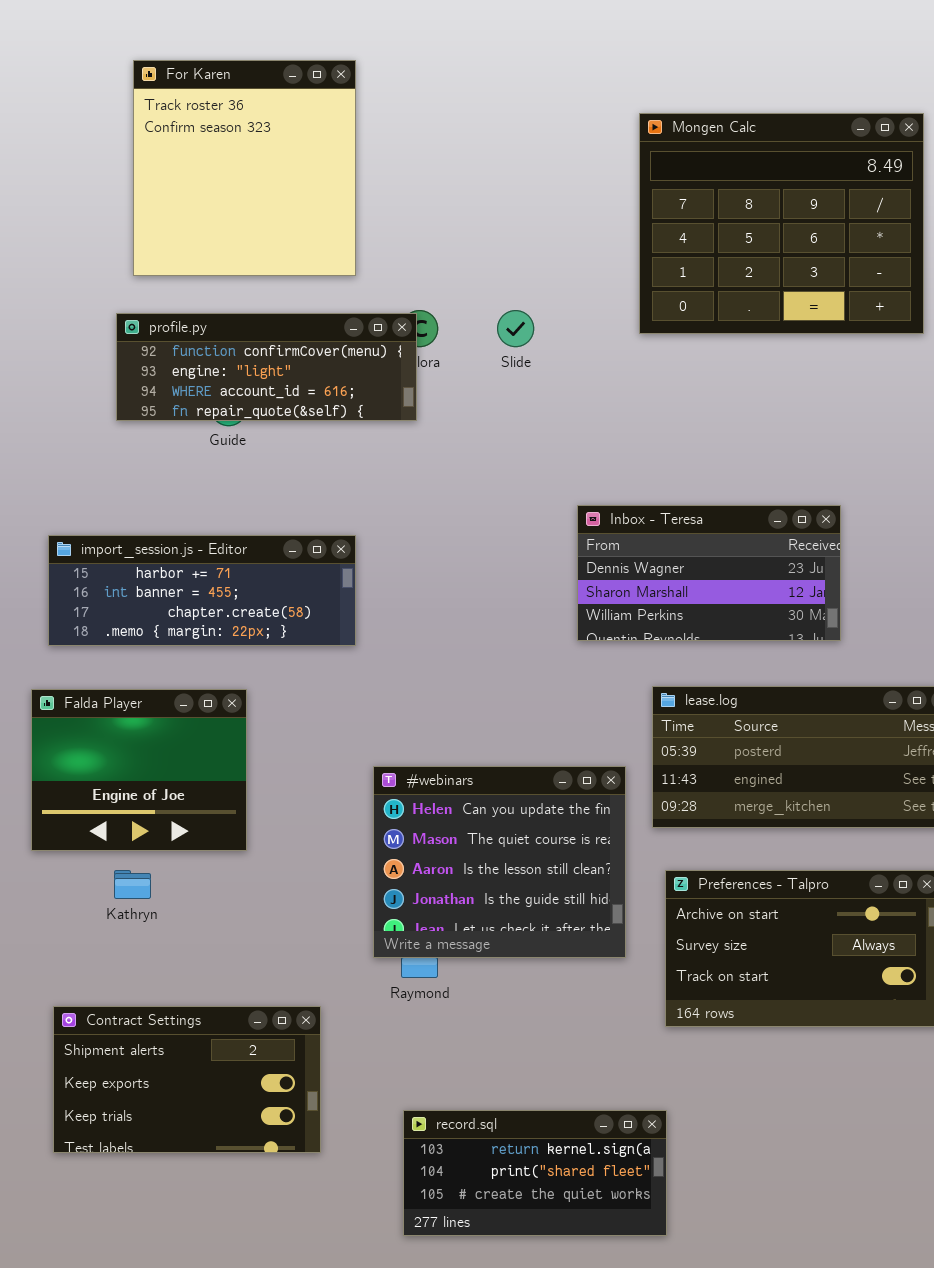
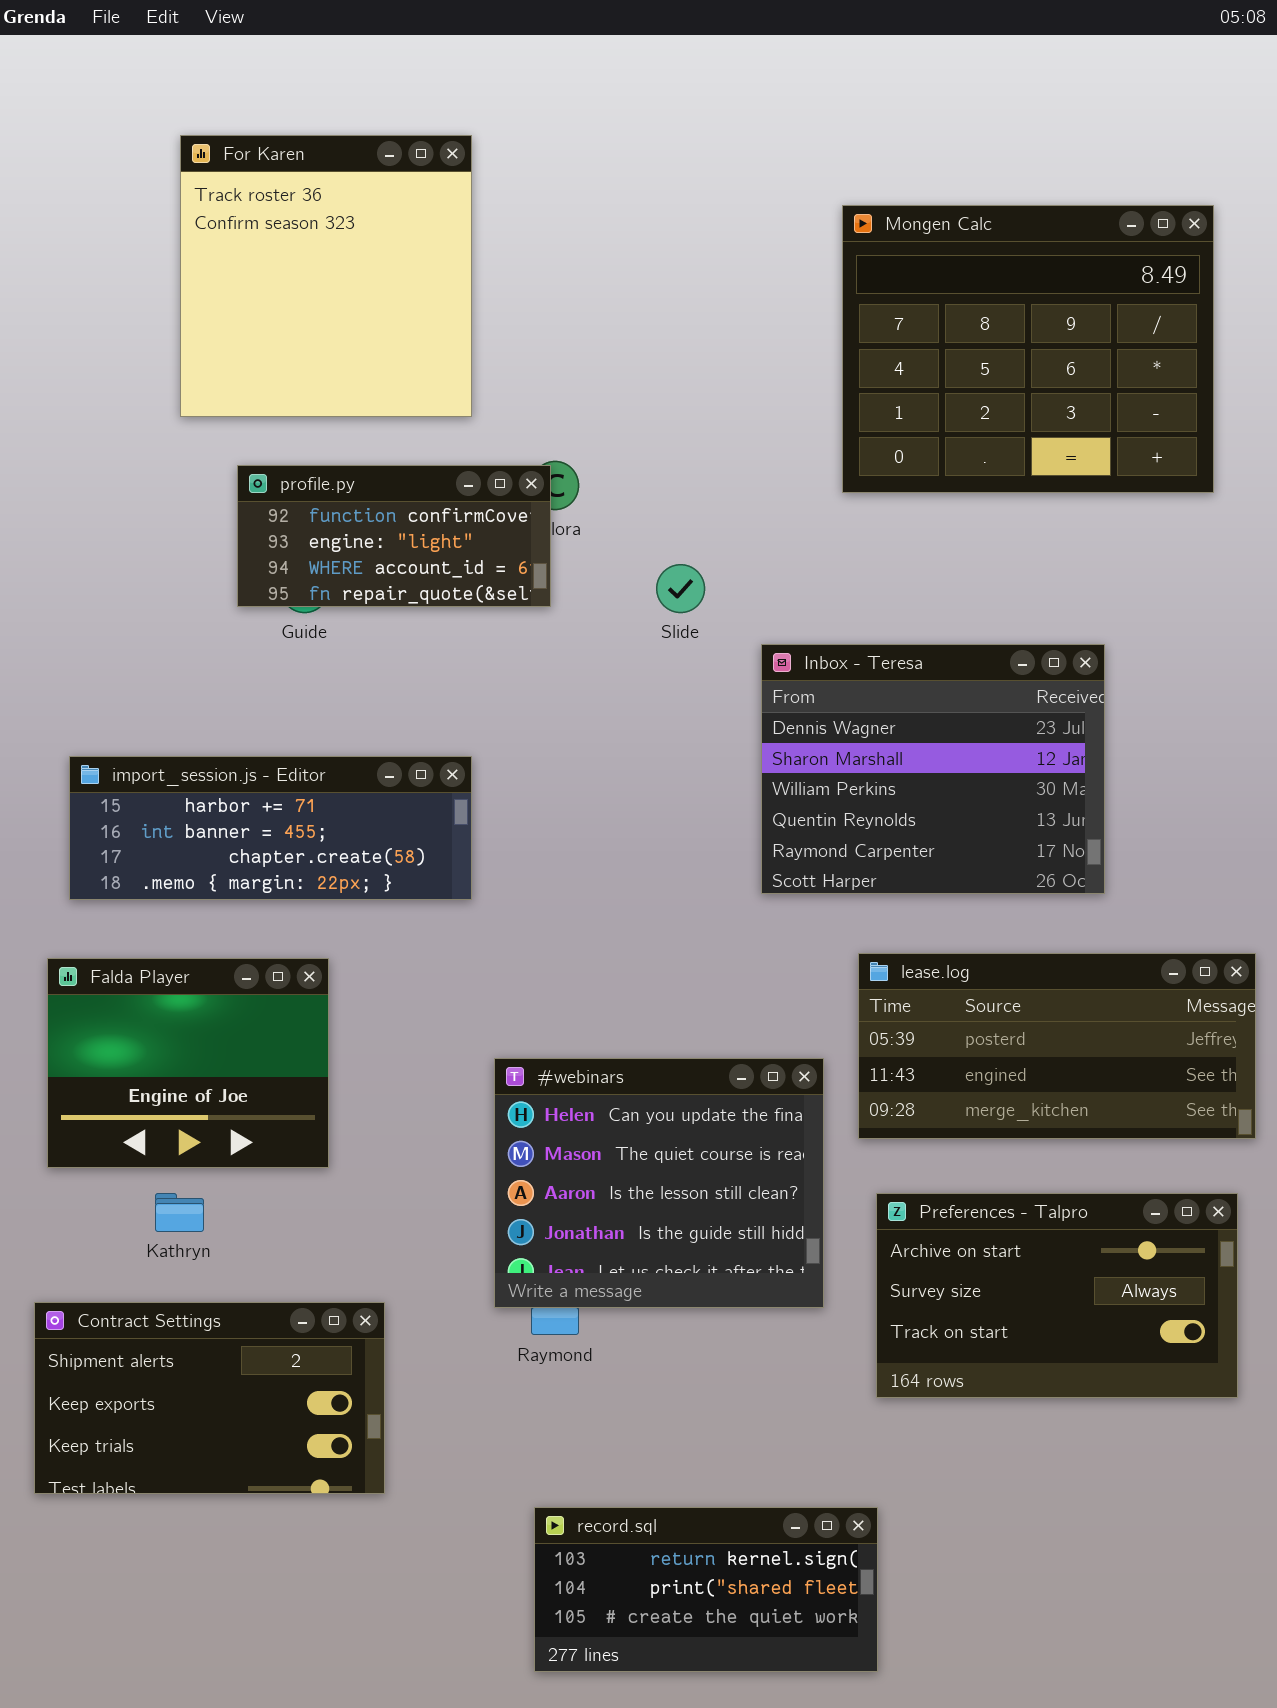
Slide: [497,310,534,347] -> [656,564,705,613], moved
profile.py: [116,313,417,421] -> [237,465,551,607], resized
Inbox - Teresa: [577,505,841,641] -> [761,644,1105,894], resized
Contract Settings: [53,1006,321,1153] -> [34,1302,385,1494], moved

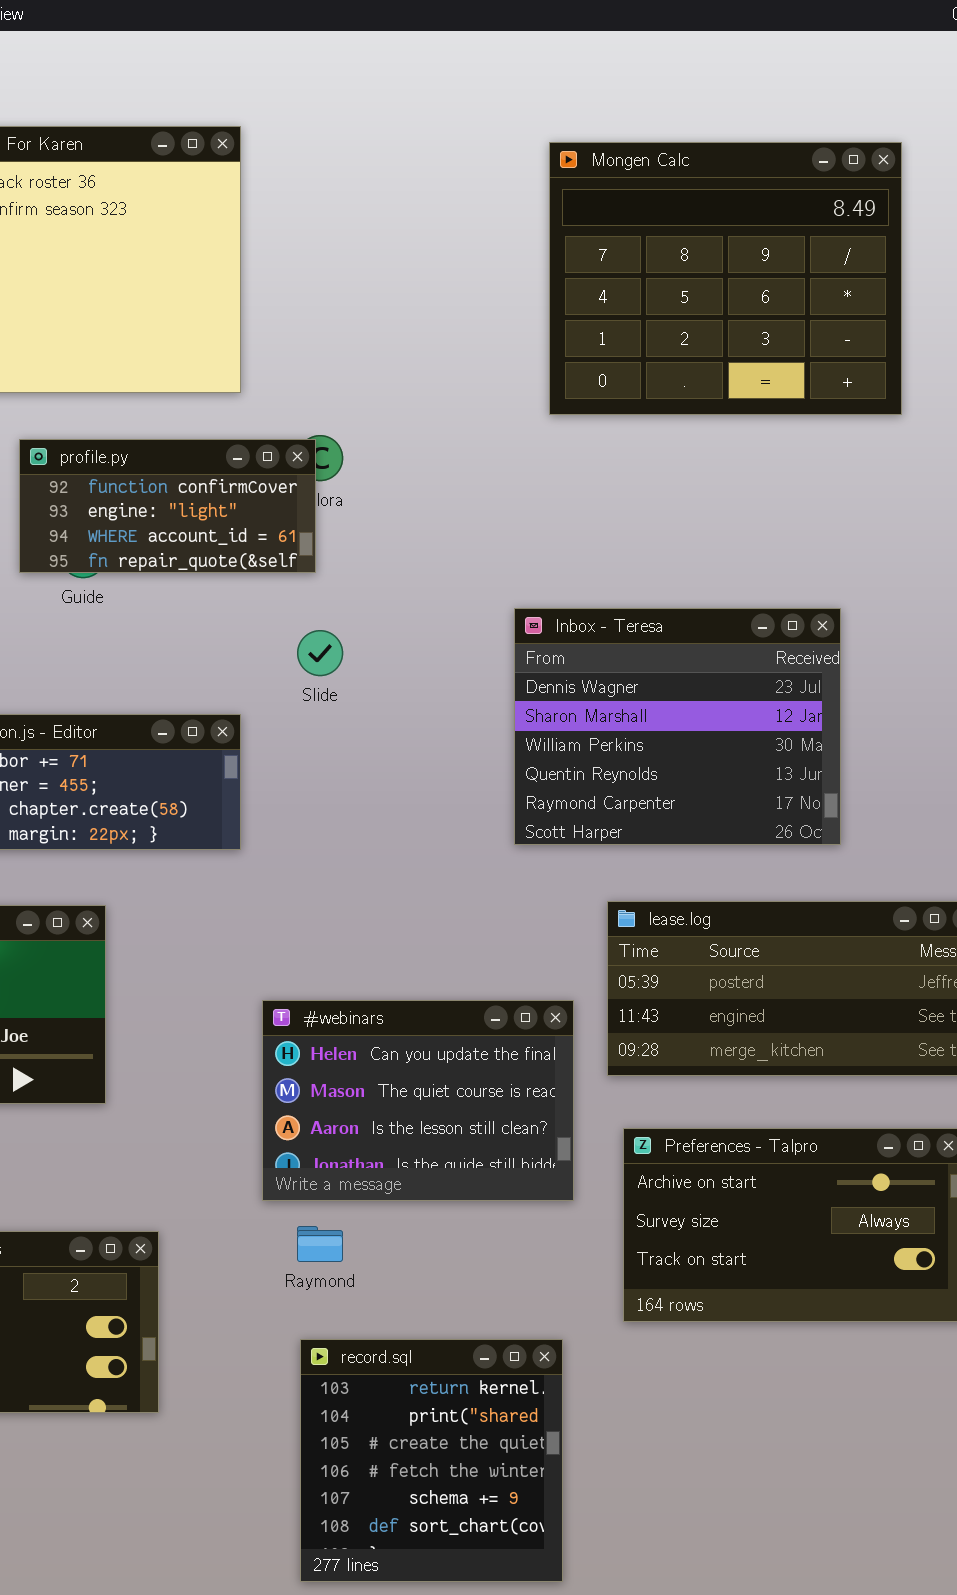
Mongen Calc: [842,205,1214,493] -> [549,142,902,415], moved
Slide: [656,564,705,613] -> [297,630,343,676], moved
#webinars: [494,1058,824,1308] -> [262,1000,574,1201], resized
record.sql: [534,1507,878,1672] -> [300,1339,563,1582], resized

